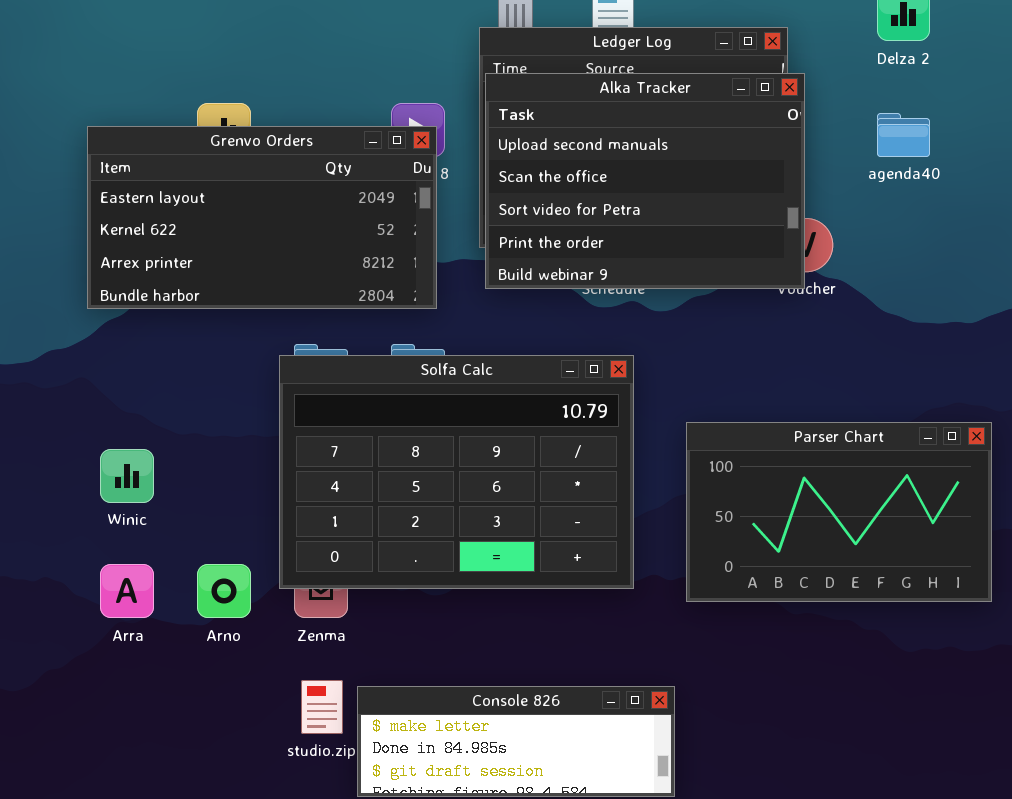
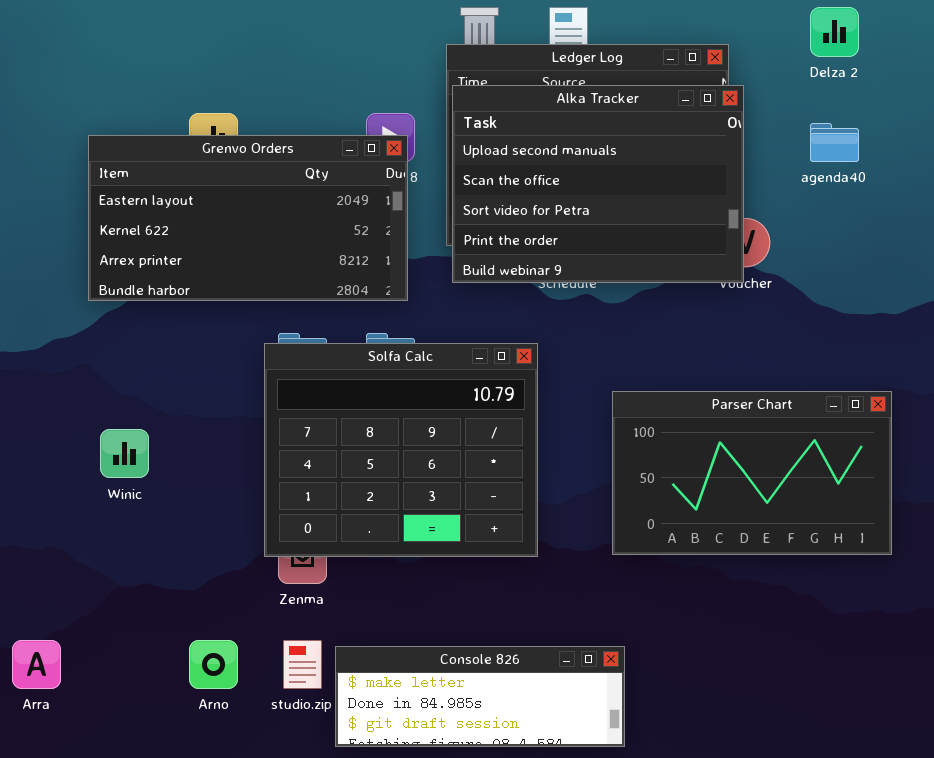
Solfa Calc: [279,355,634,589] -> [264,343,538,557], resized
Parser Chart: [686,422,992,602] -> [612,391,892,555], moved
Arra: [100,564,154,618] -> [12,640,61,689], moved
Arno: [197,564,251,618] -> [189,640,238,689], moved

